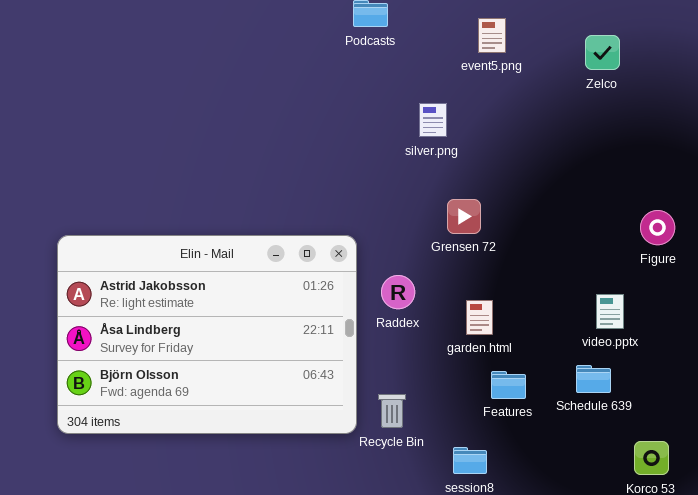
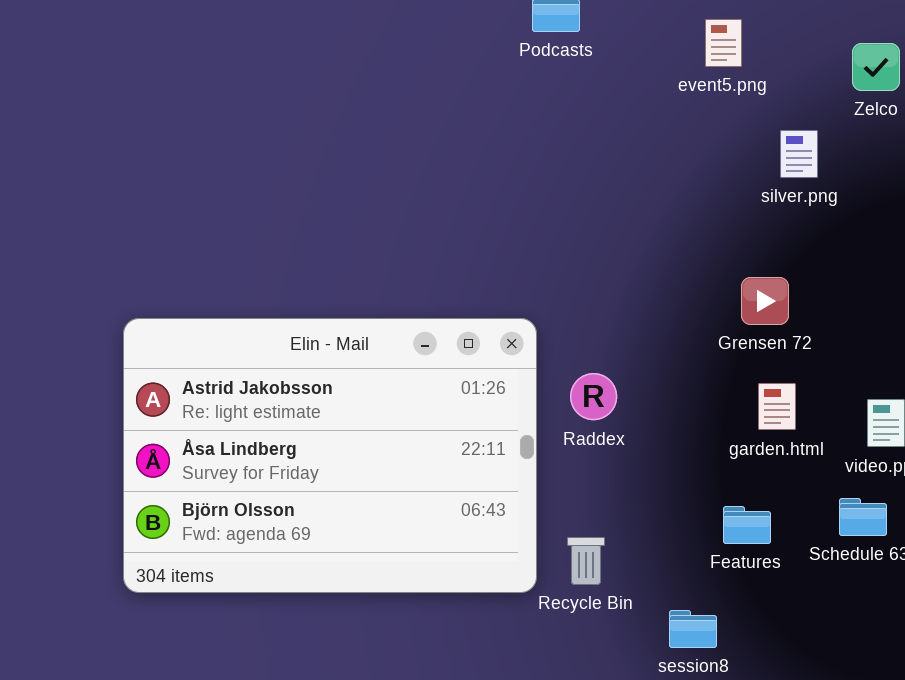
silver.png: [419,103,447,137] -> [780,130,818,178], moved
Grensen 72: [447,199,481,234] -> [741,277,789,325], moved
garden.html: [466,300,493,335] -> [758,383,796,430], moved

